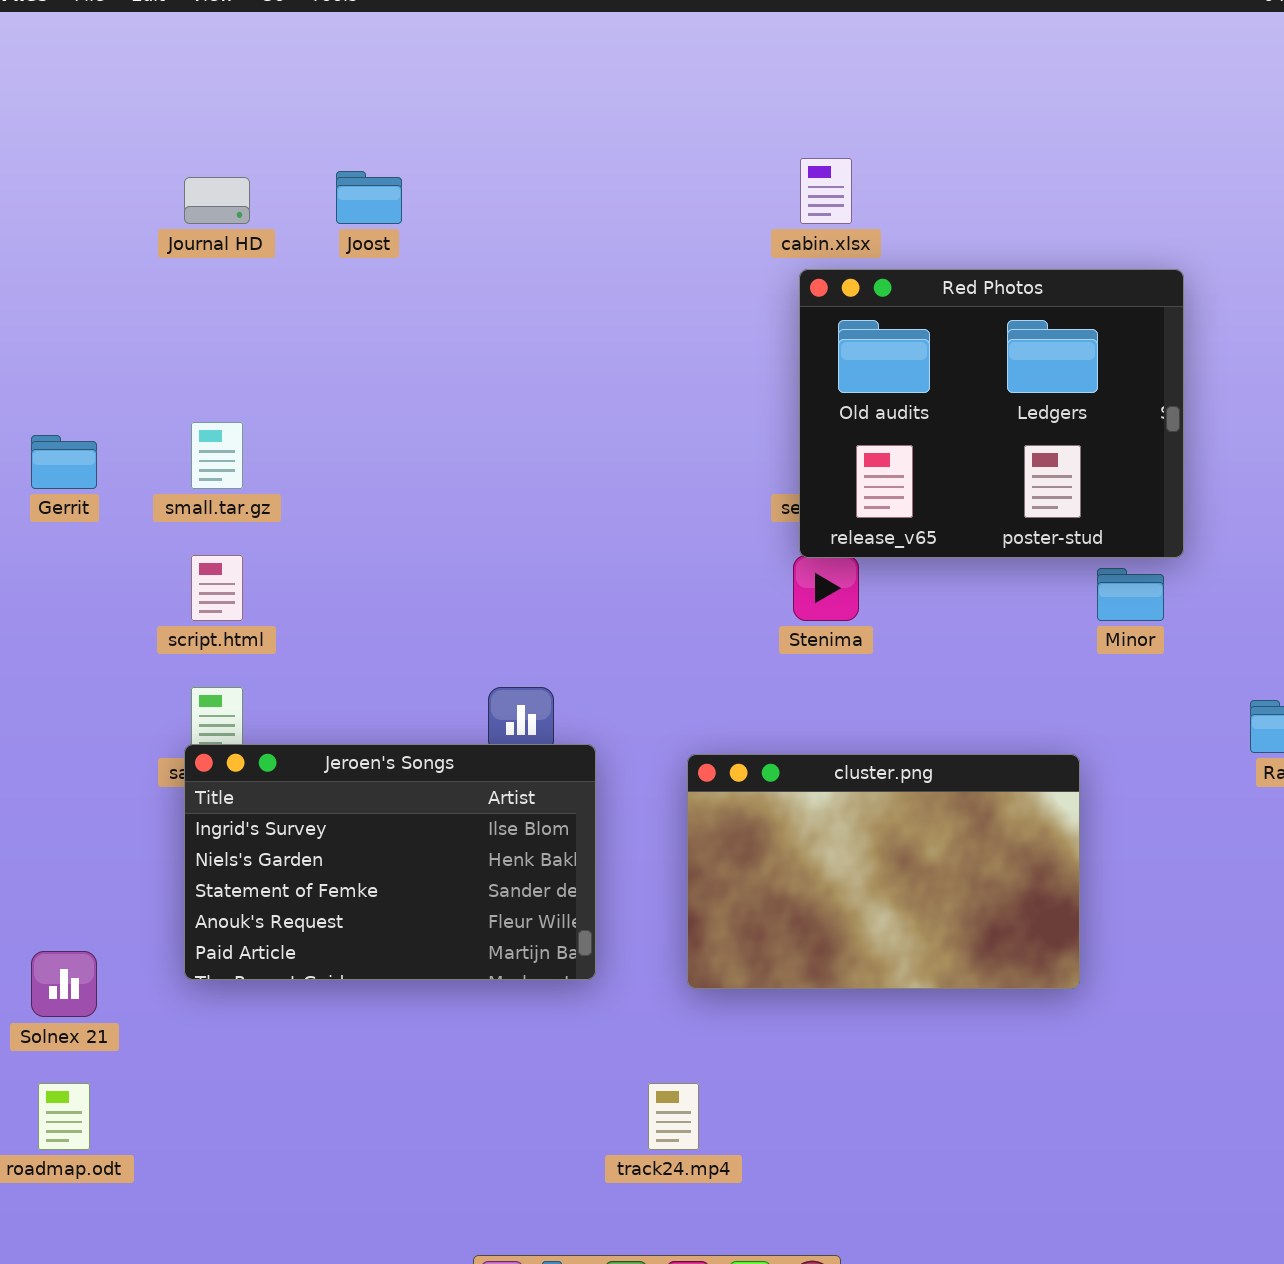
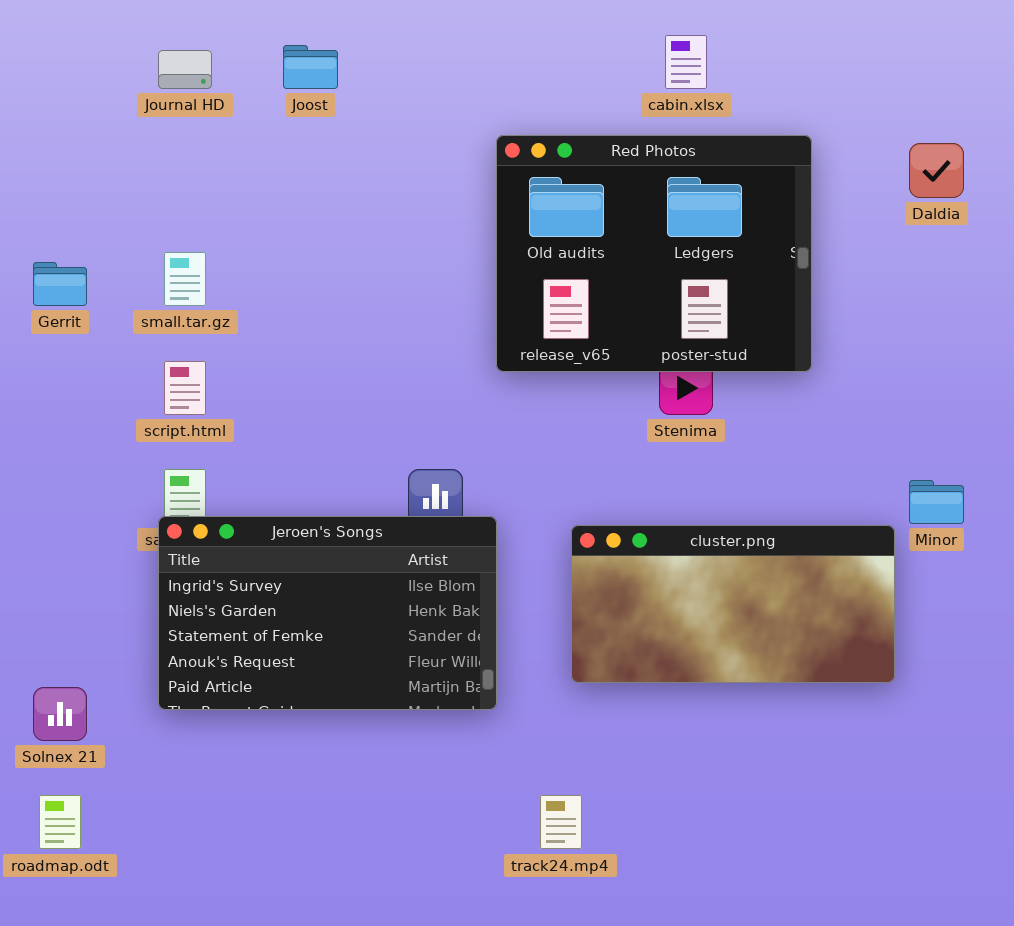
Red Photos: [799,269,1184,558] -> [496,135,812,372], moved
Minor: [1097,568,1164,621] -> [909,480,964,524], moved
cluster.png: [687,754,1080,989] -> [571,525,895,683], resized

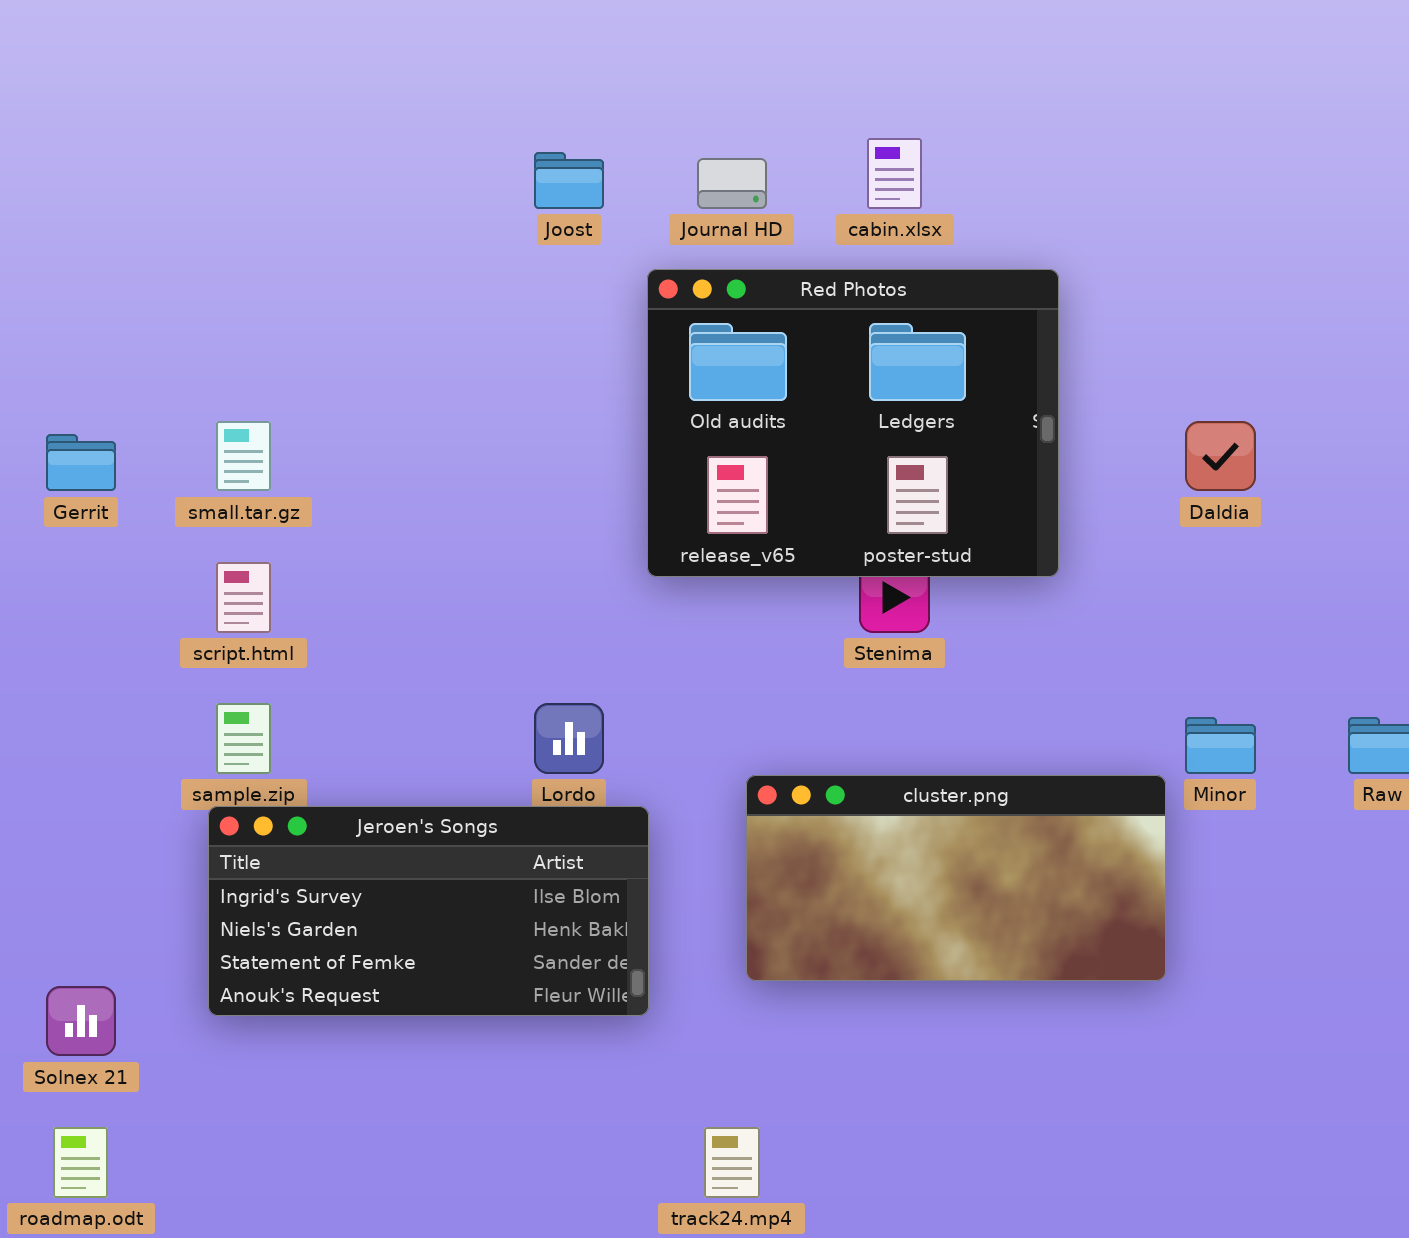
Joost: [283,45,338,89] -> [534,152,604,209], moved
Journal HD: [158,50,212,89] -> [697,158,767,209], moved
Daldia: [909,143,964,198] -> [1185,421,1256,491], moved
Jeroen's Songs: [158,516,497,710] -> [208,806,649,1016], resized

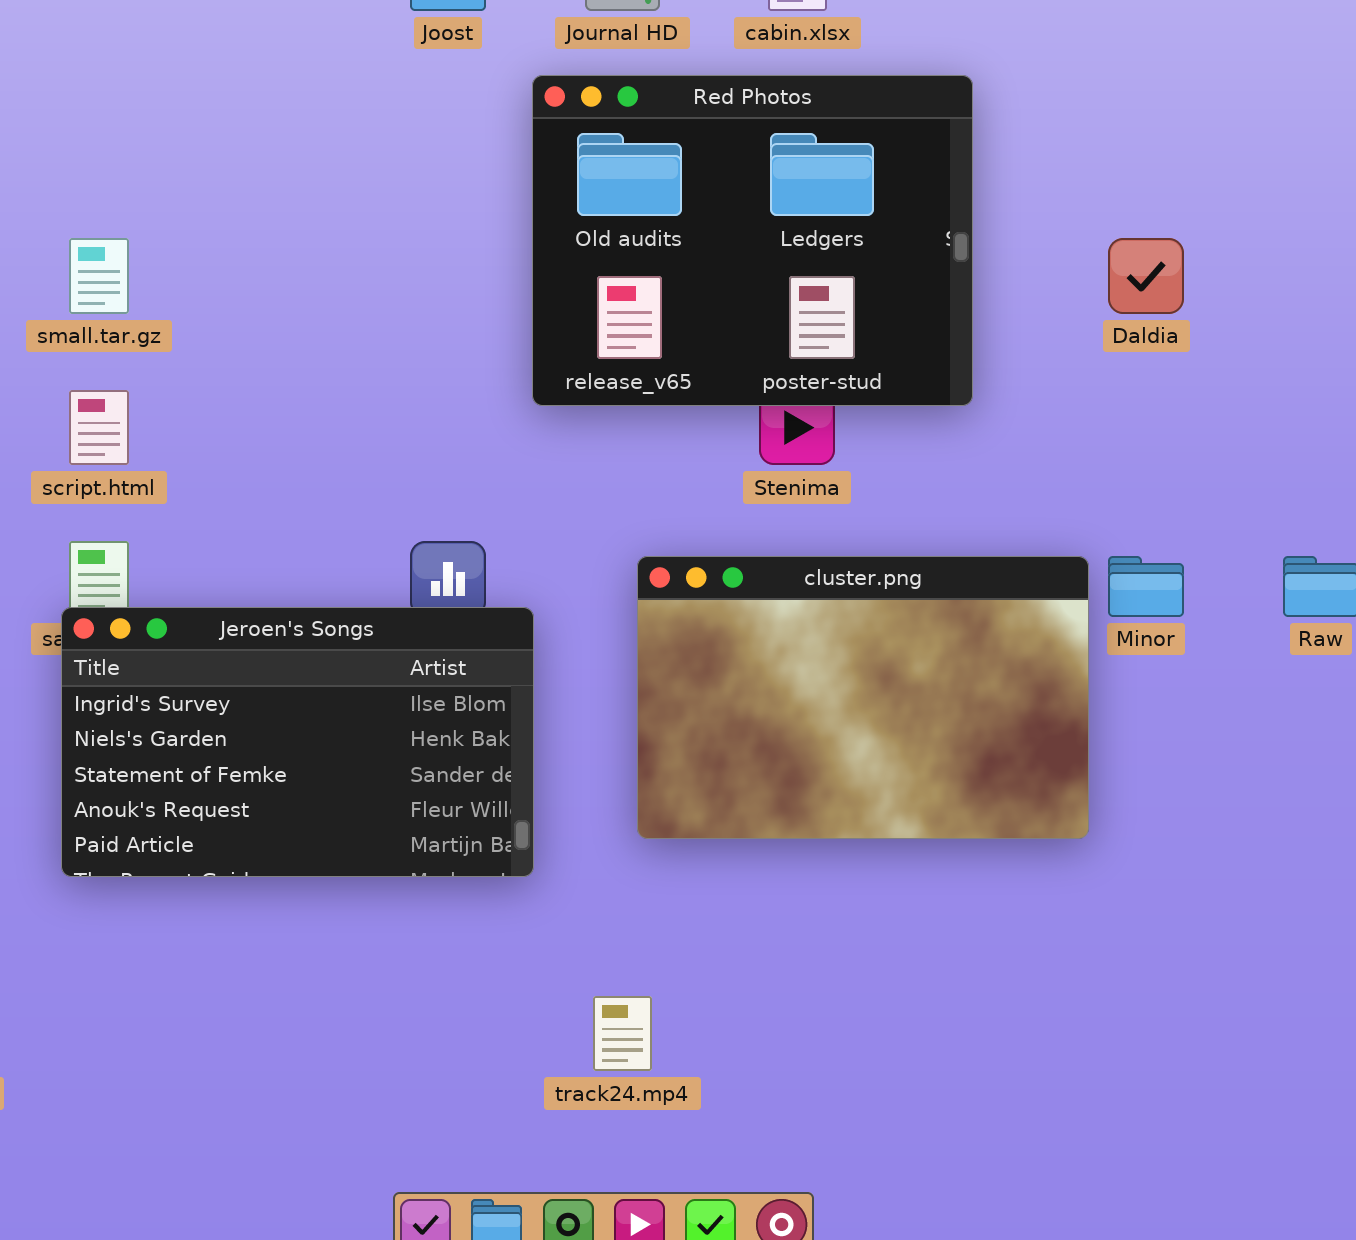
cluster.png: [746,775,1166,981] -> [637,556,1089,839], resized
Jeroen's Songs: [208,806,649,1016] -> [61,607,534,877], resized

